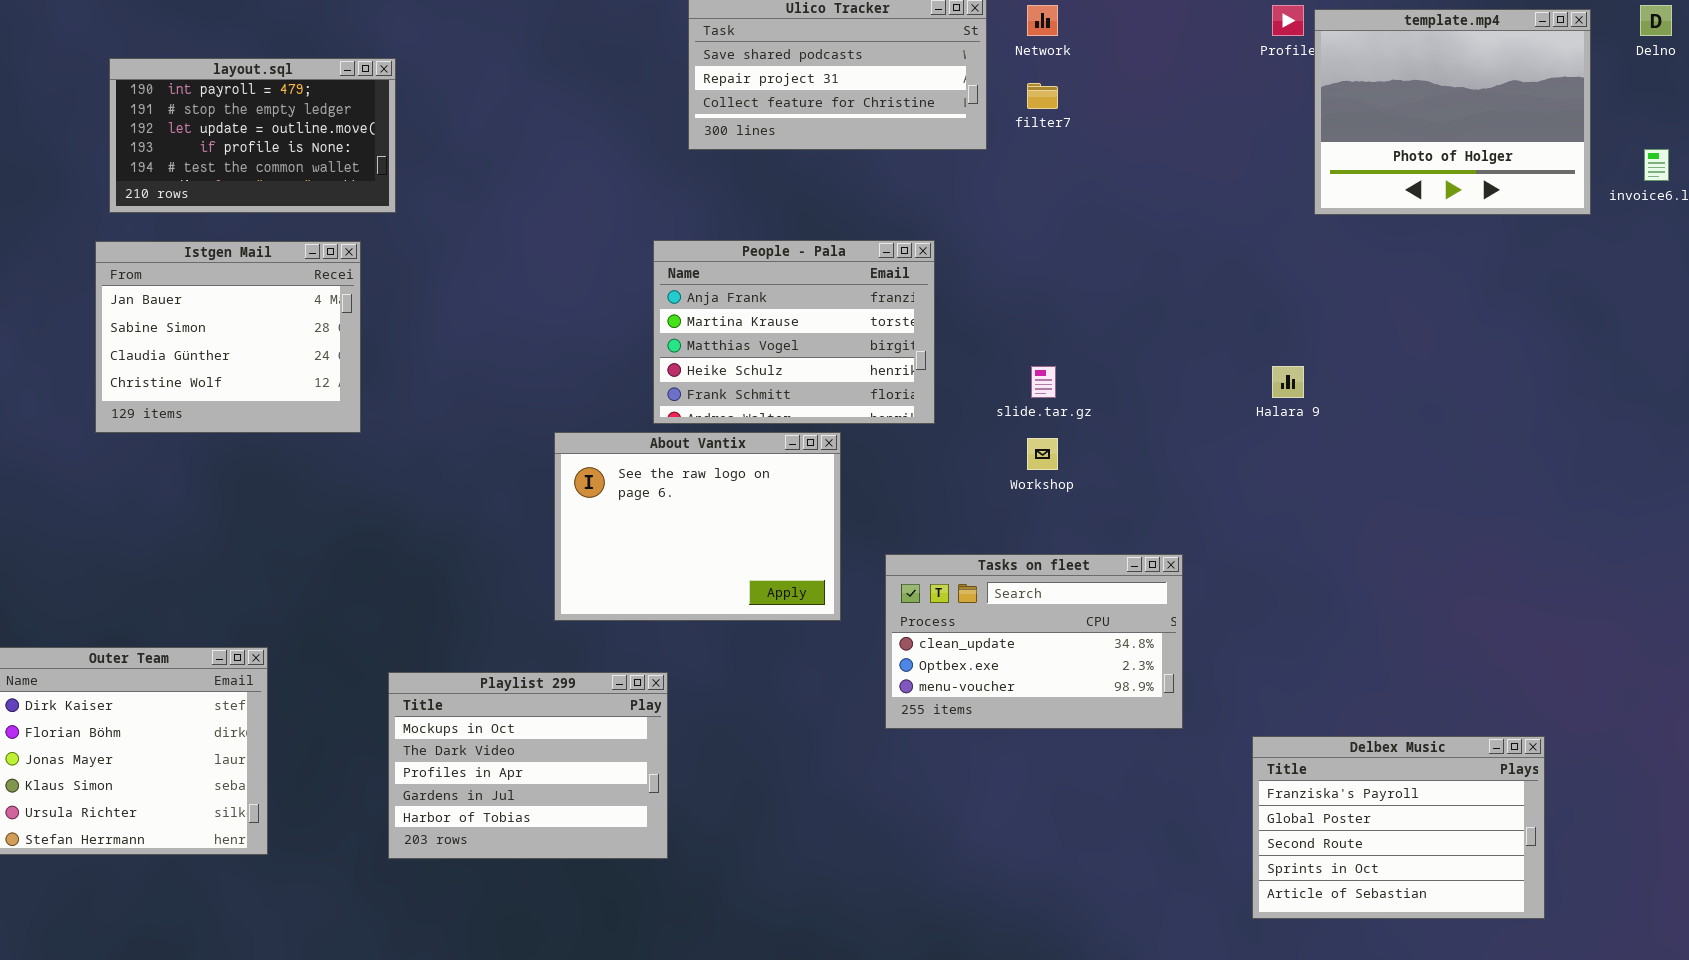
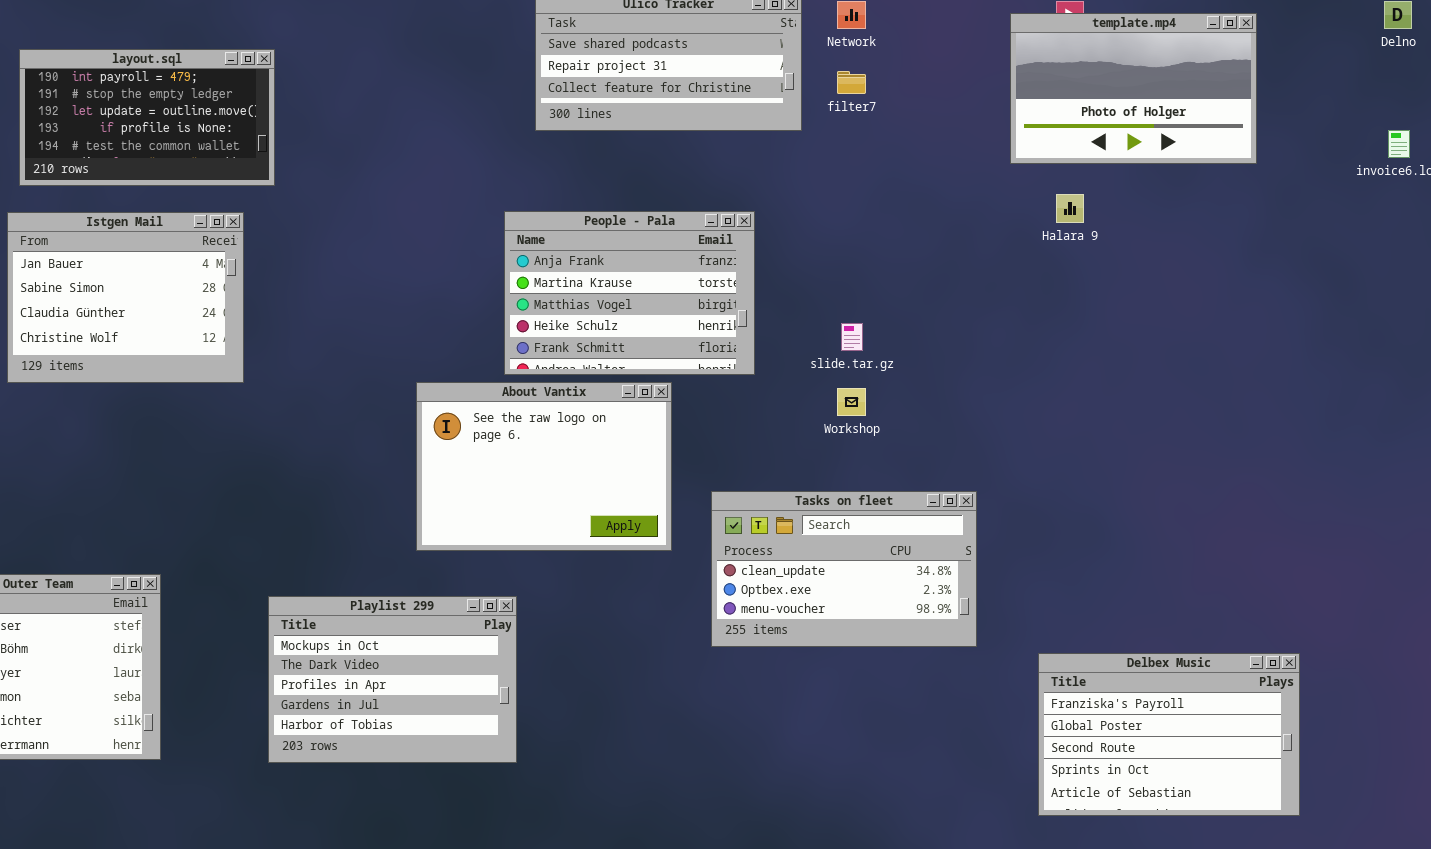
template.mp4: [1314,9,1591,215] -> [1010,13,1257,164], moved, resized
Halara 9: [1272,366,1304,398] -> [1056,194,1084,223], moved

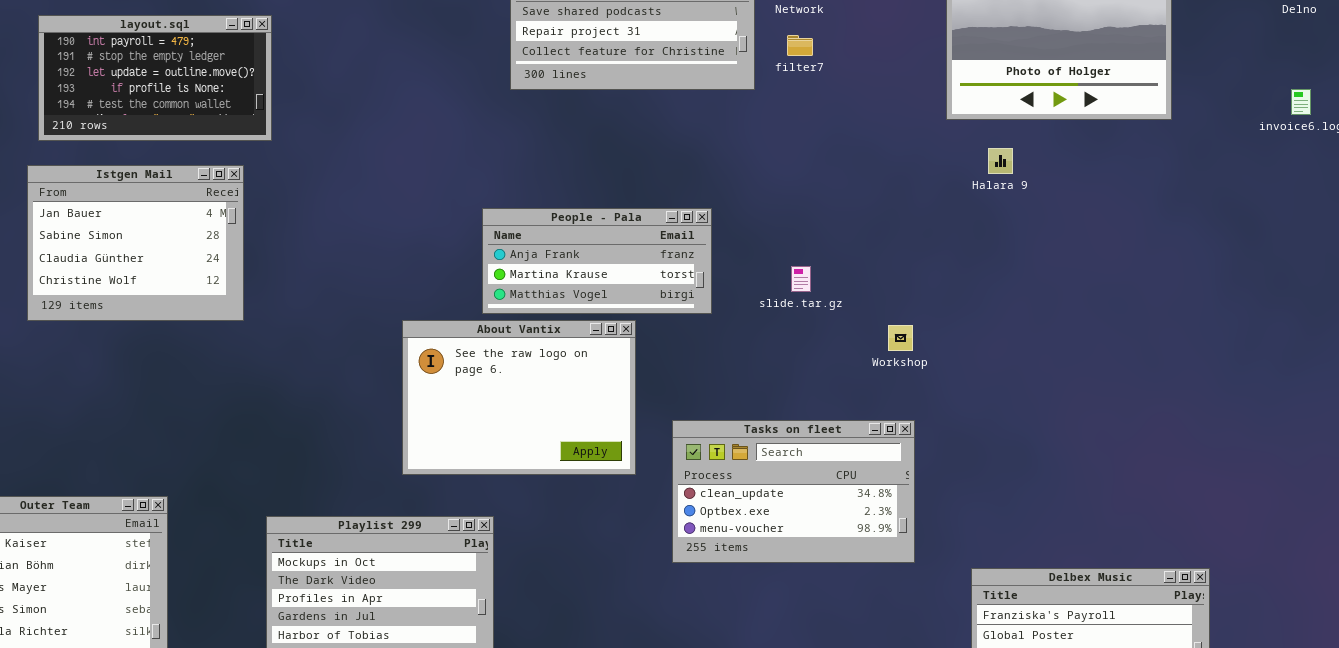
People - Pala: [504,211,755,375] -> [482,208,712,314], resized
Workshop: [837,388,866,416] -> [888,325,913,351], moved

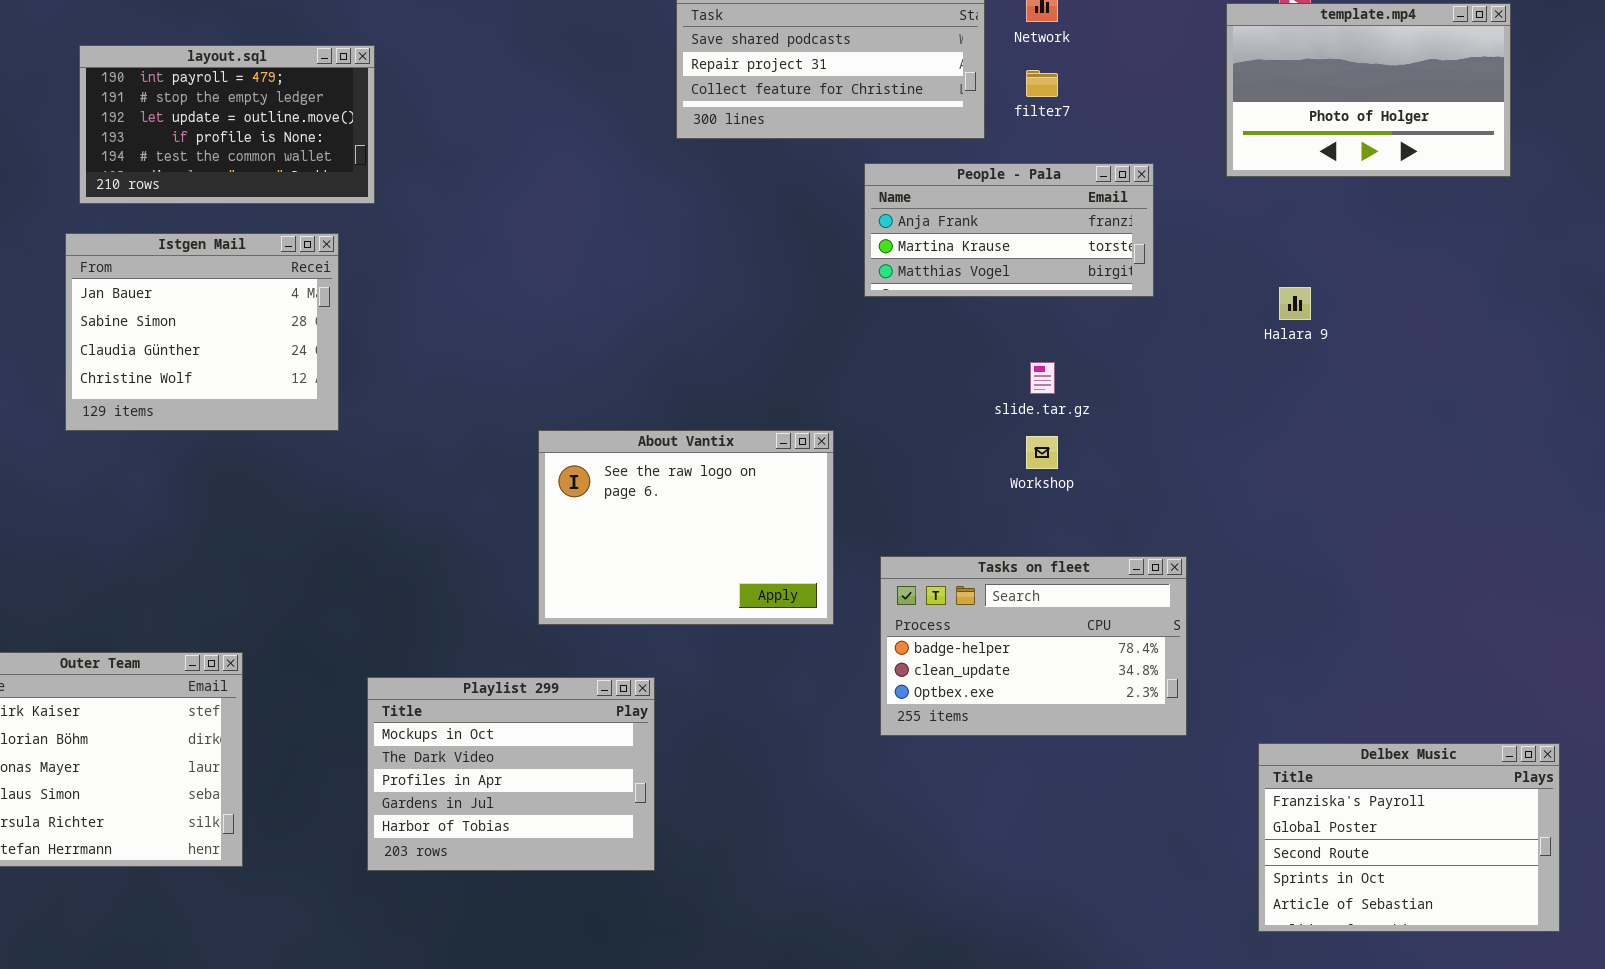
Halara 9: [988,148,1013,174] -> [1279,287,1311,320], moved
People - Pala: [482,208,712,314] -> [864,163,1154,297], moved
Workshop: [888,325,913,351] -> [1026,436,1058,469], moved
Tasks on fleet: [672,420,915,563] -> [880,556,1187,736], scrolled up 1 row

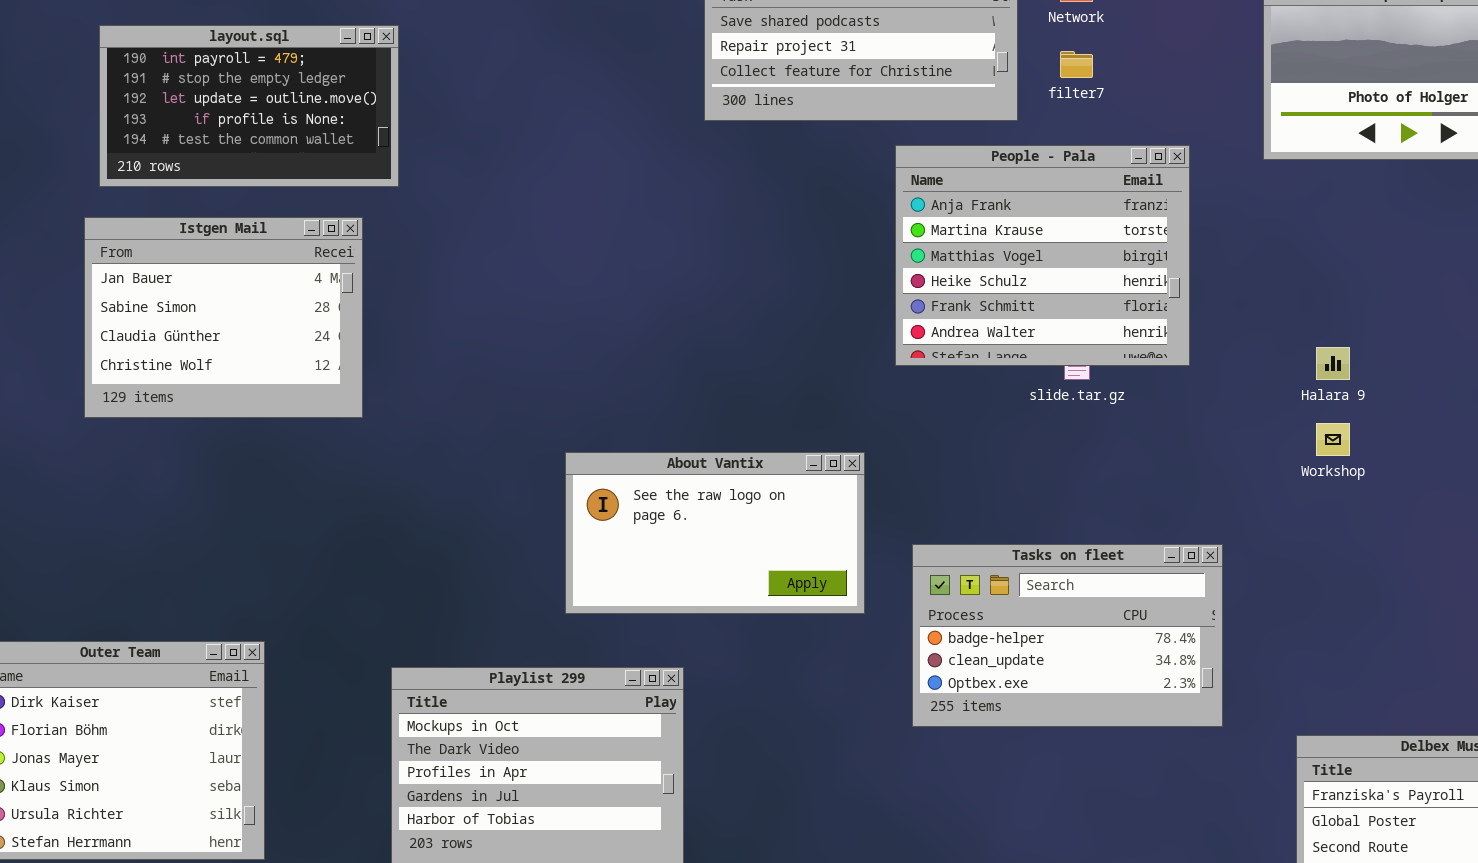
People - Pala: [864,163,1154,297] -> [895,145,1190,366], resized
Halara 9: [1279,287,1311,320] -> [1316,347,1350,380], moved
About Vantix: [538,430,834,625] -> [565,452,865,614], resized
Workshop: [1026,436,1058,469] -> [1316,423,1350,456], moved

